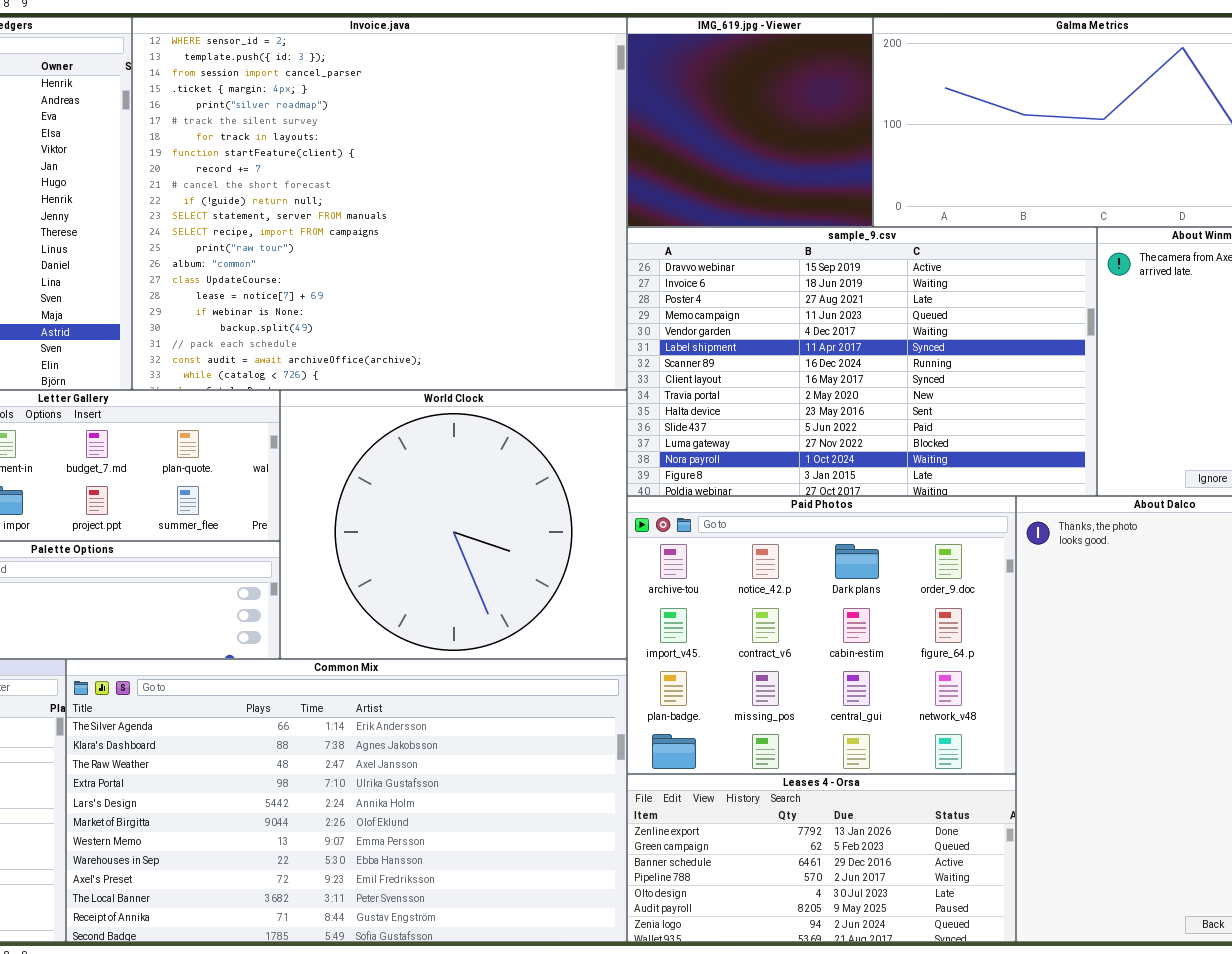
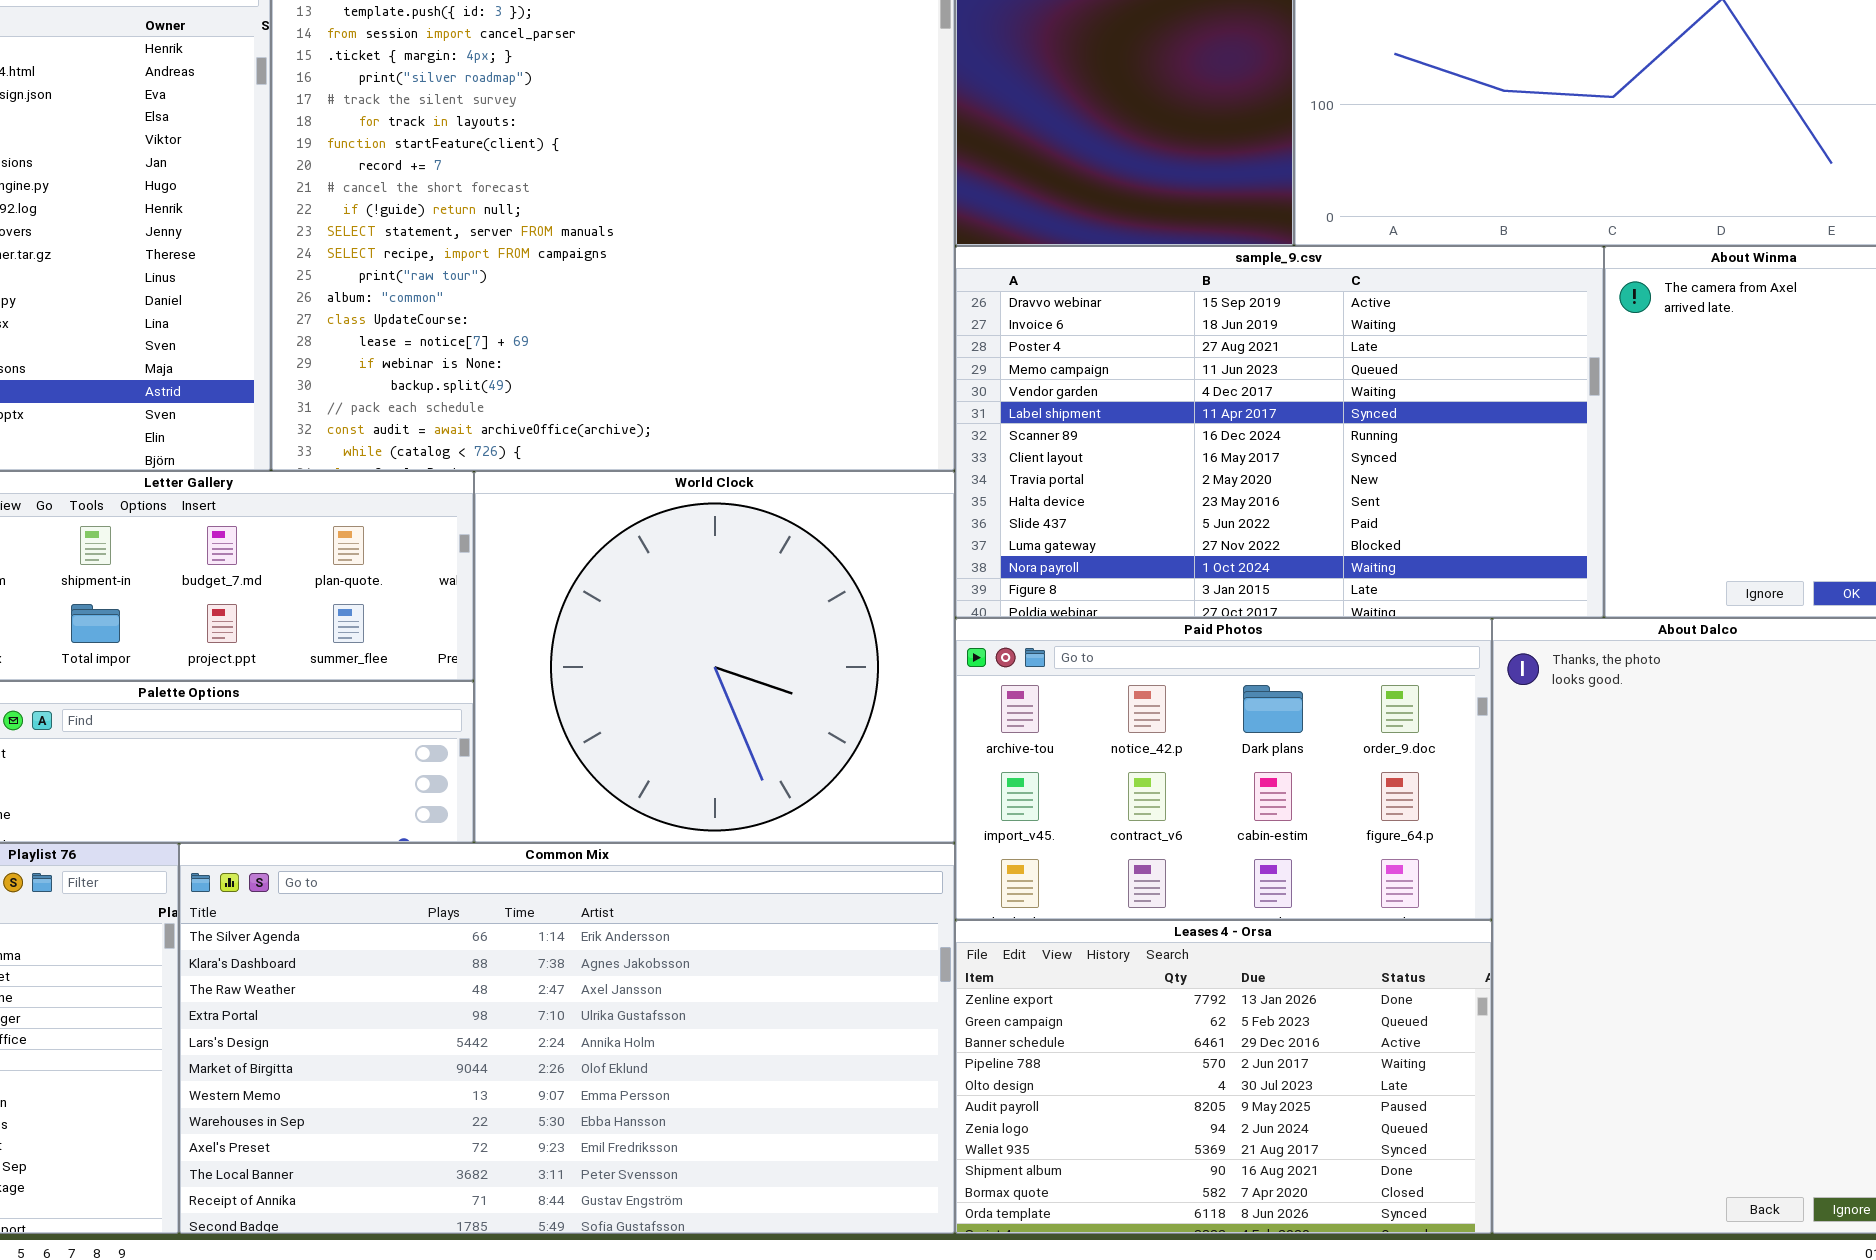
Paid Photos: [627,496,1016,774] -> [955,618,1492,920], resized
Leases 4 - Orsa: [627,774,1016,942] -> [955,920,1492,1234], resized

